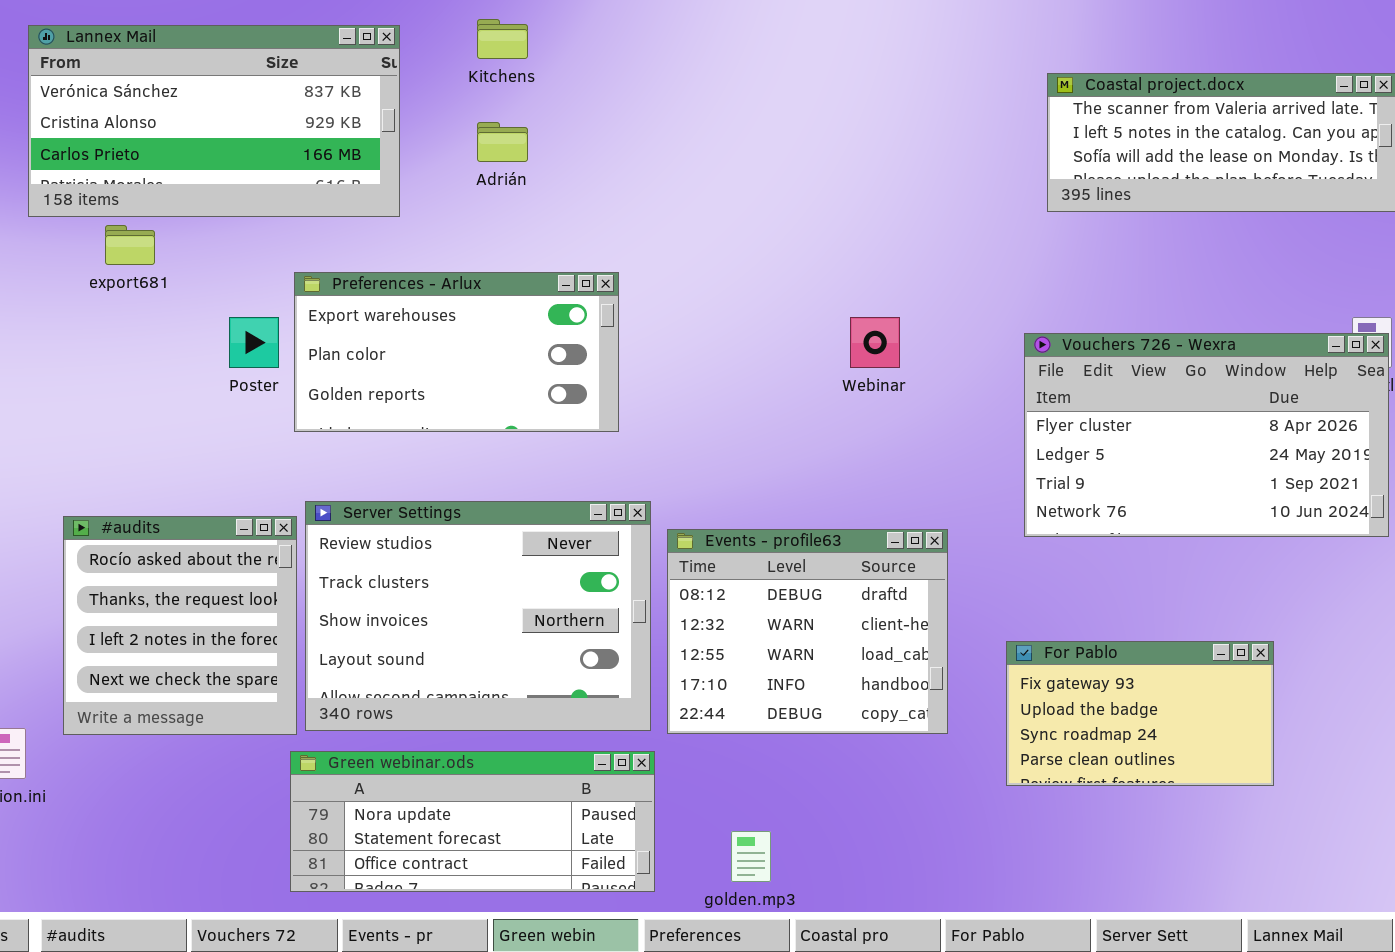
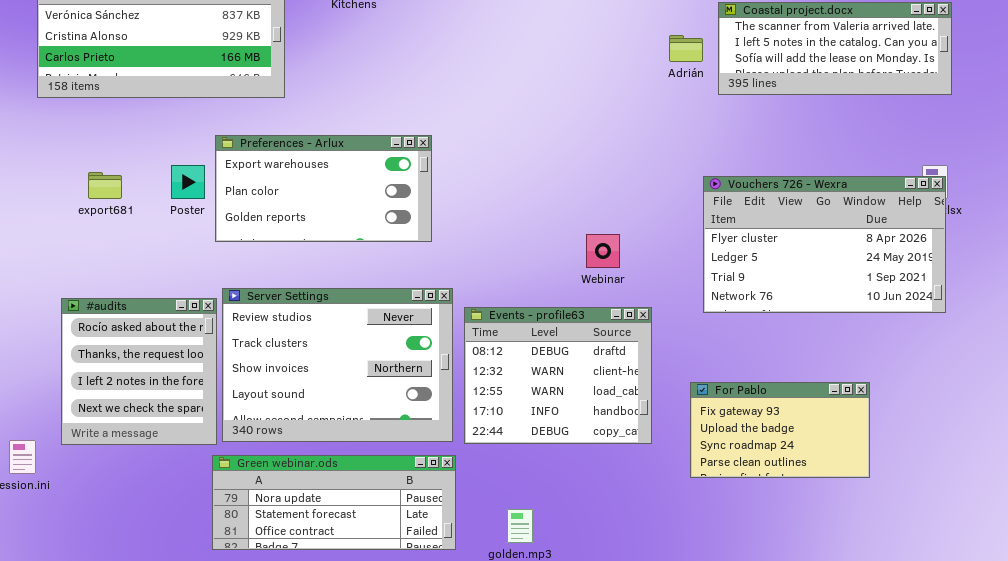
Adrián: [477,122,528,162] -> [669,35,703,62], moved
export681: [105,225,155,265] -> [88,172,122,199], moved
Webinar: [850,317,900,368] -> [586,234,620,268], moved

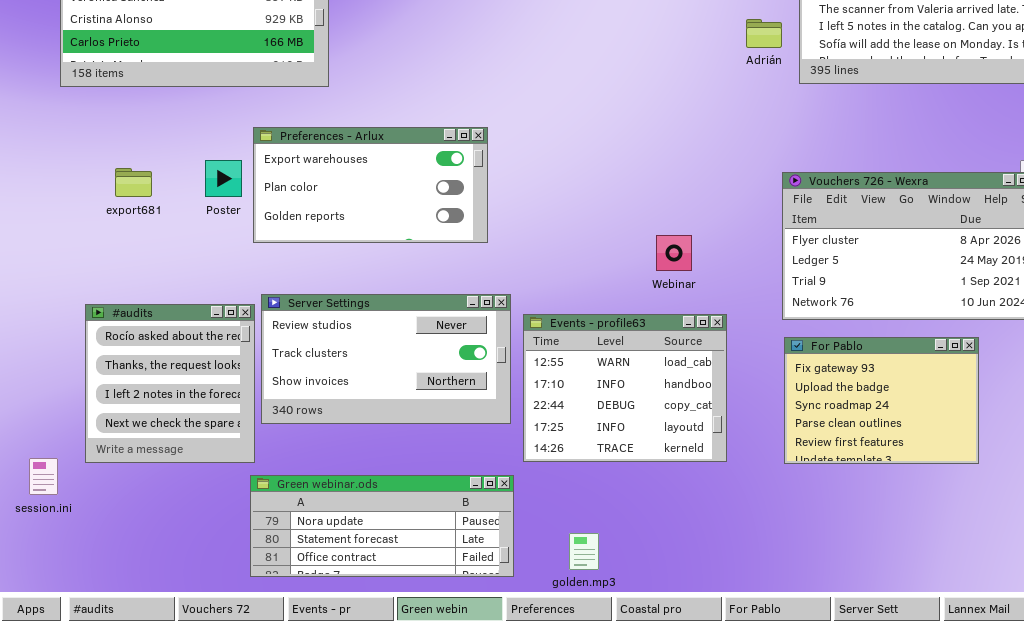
Server Settings: [222,288,453,442] -> [261,294,511,424], resized
Events - profile63: [464,307,652,444] -> [523,314,727,462], scrolled down 2 rows
For Pablo: [690,382,870,478] -> [784,337,979,464], moved, resized

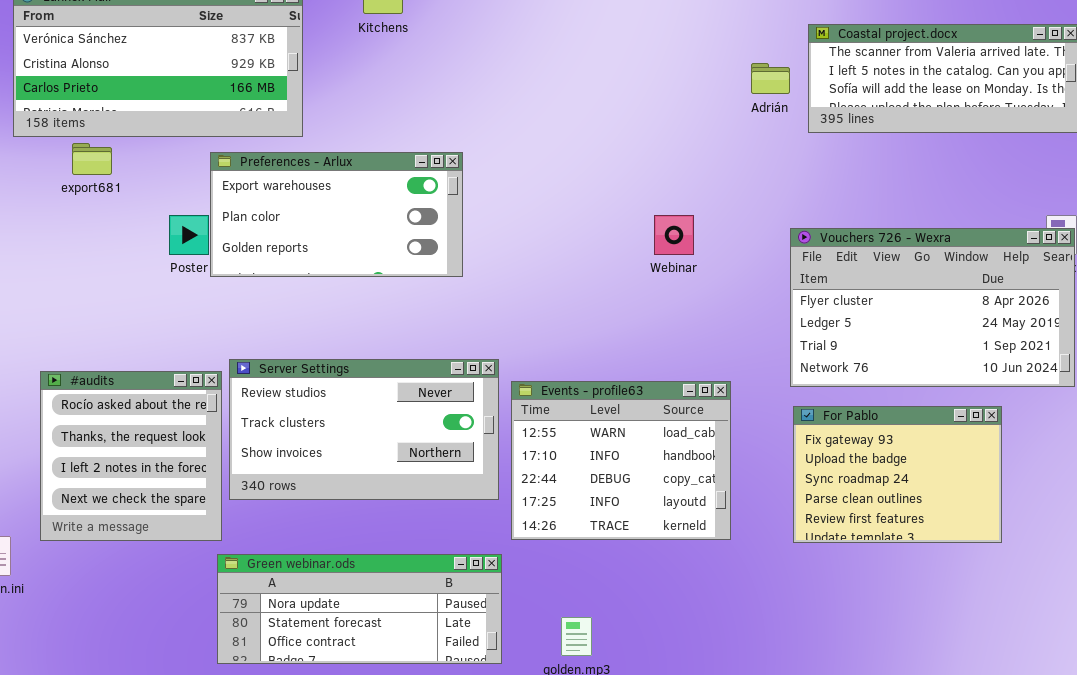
Preferences - Arlux: [253,127,488,243] -> [210,152,463,277], moved
export681: [115,168,152,197] -> [72,143,112,175], moved
Webinar: [656,235,692,271] -> [654,215,694,255], moved

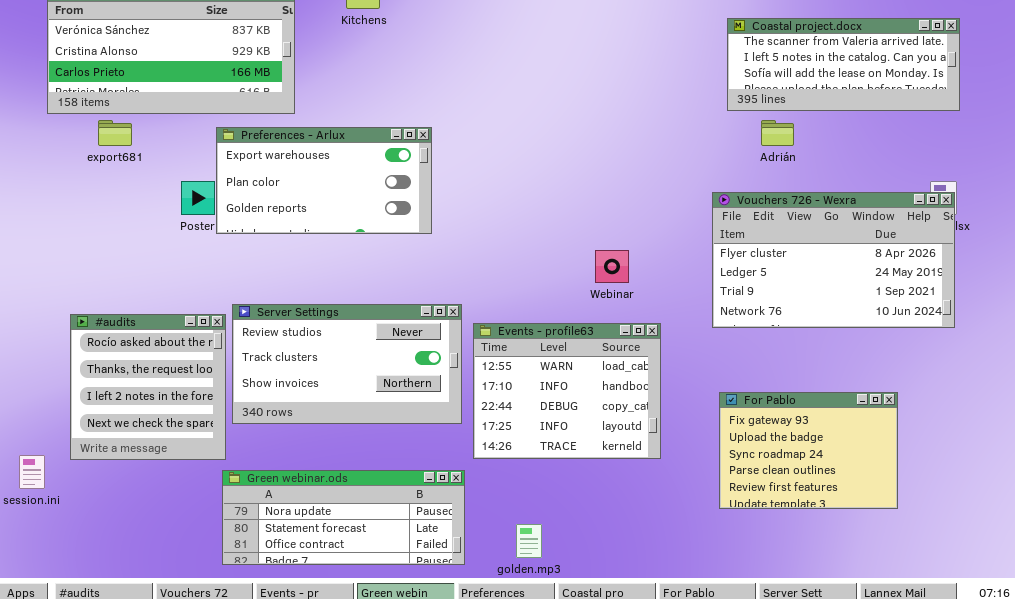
Adrián: [751,63,790,94] -> [761,120,794,146], moved
Webinar: [654,215,694,255] -> [595,250,629,283], moved
For Pablo: [793,406,1002,543] -> [719,392,898,509], moved

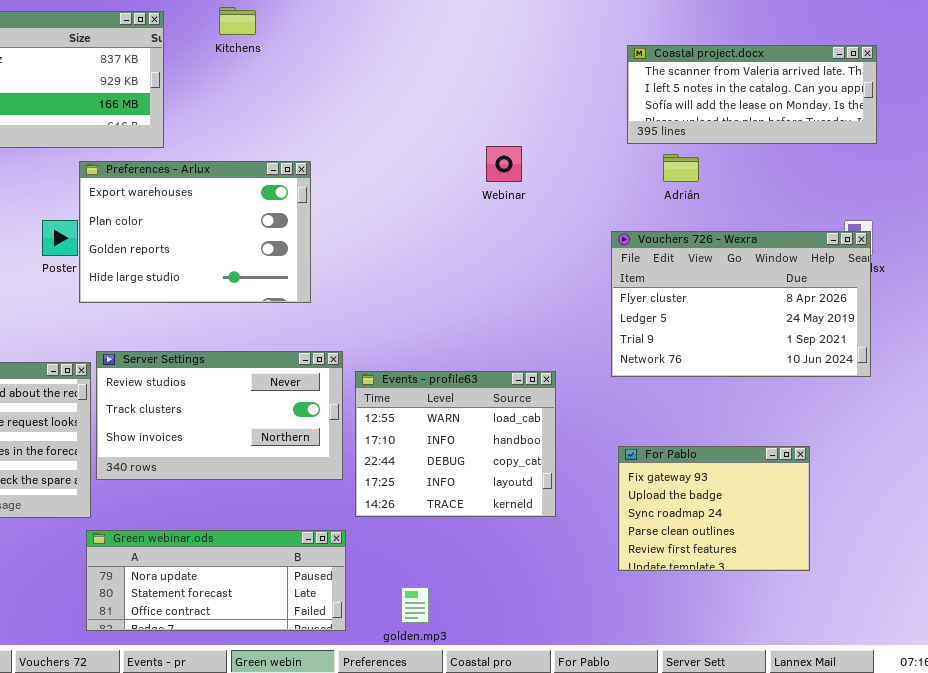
Preferences - Arlux: [216,127,432,234] -> [79,161,311,303], resized
Webinar: [595,250,629,283] -> [486,146,522,182], moved

